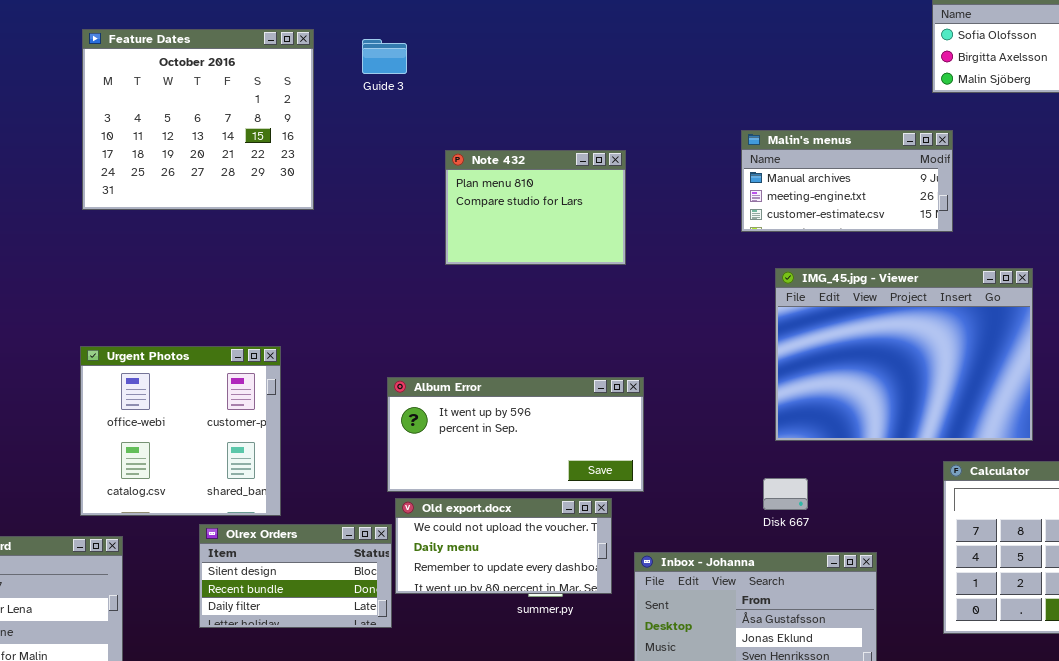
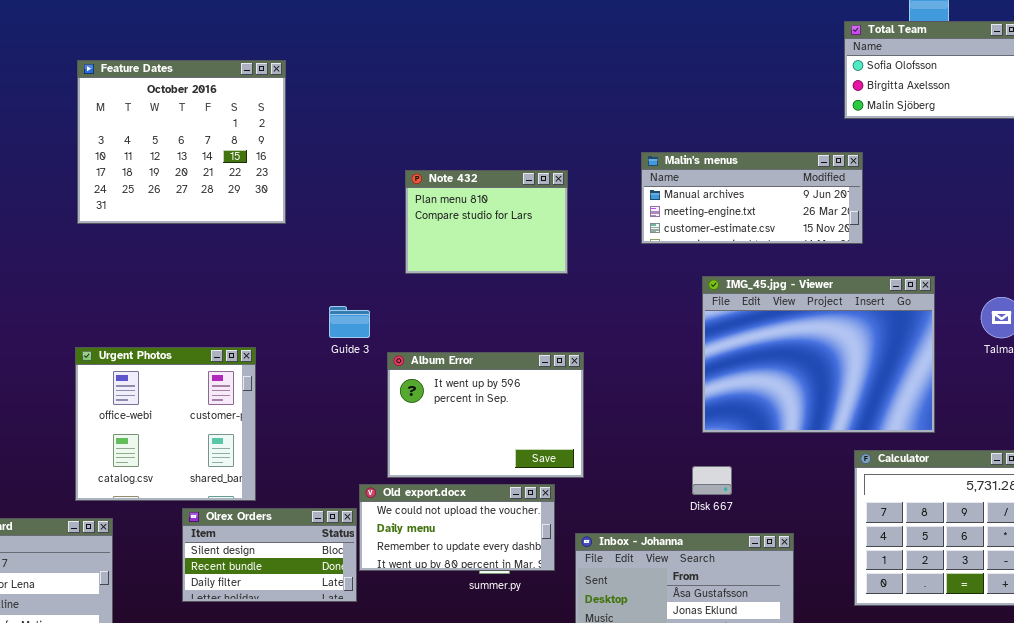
Guide 3: [362,39,407,74] -> [329,306,370,338], moved
Malin's menus: [741,130,953,232] -> [641,152,863,244], resized
Album Error: [387,377,644,492] -> [387,352,584,478], resized

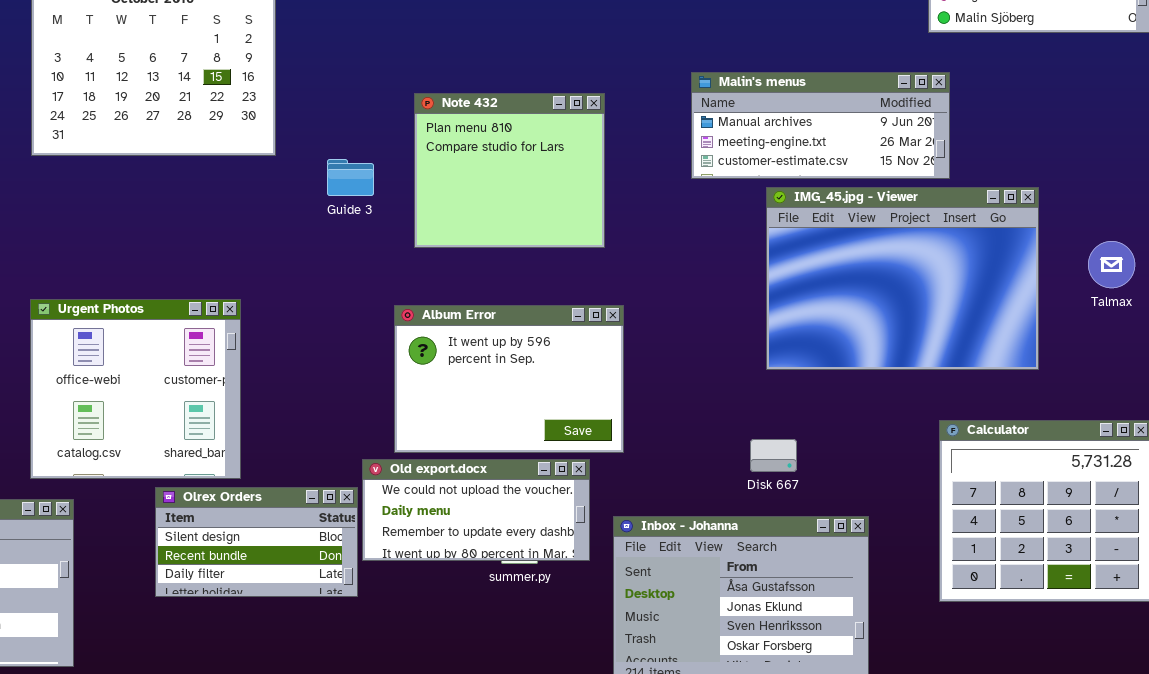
Note 432: [405,170,568,274] -> [414,93,605,248], resized
IMG_45.jpg - Viewer: [702,276,935,433] -> [766,187,1039,370], moved
Guide 3: [329,306,370,338] -> [327,159,374,196], moved

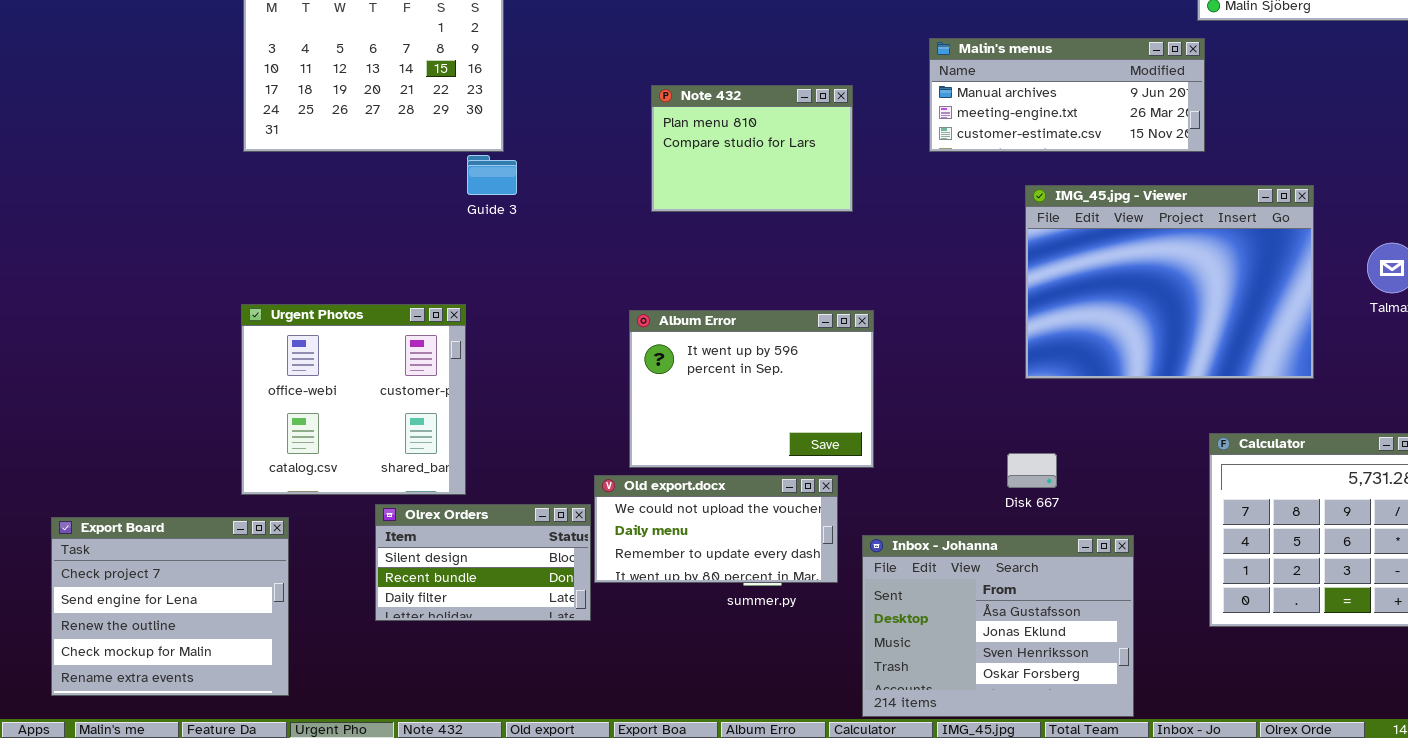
Malin's menus: [691,72,950,179] -> [929,38,1205,152], moved
Note 432: [414,93,605,248] -> [651,85,853,212], resized
Guide 3: [327,159,374,196] -> [467,155,517,195], moved

